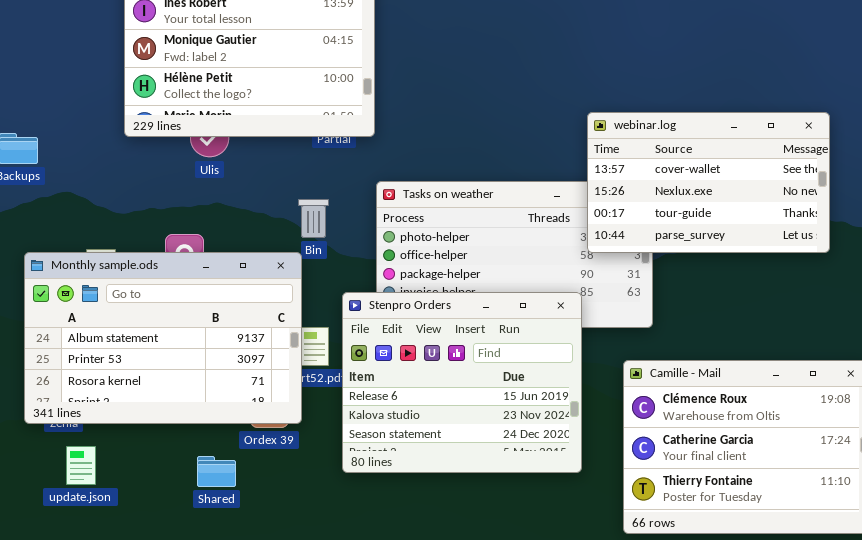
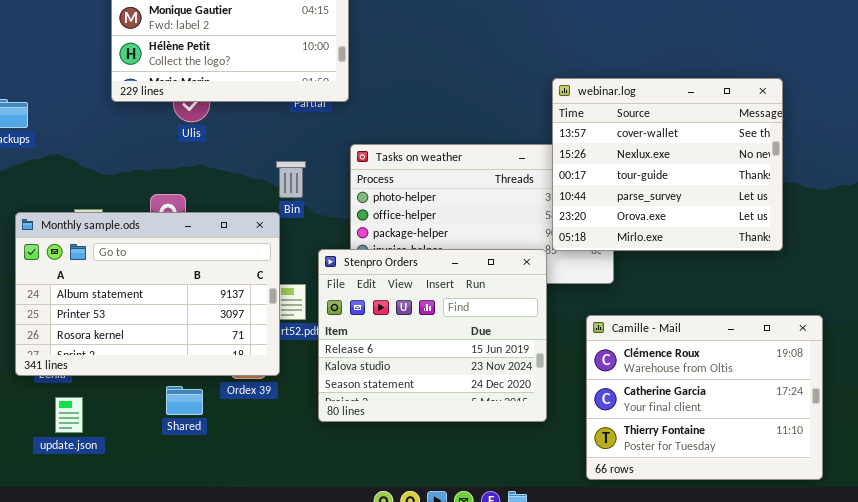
webinar.log: [587,112,830,253] -> [552,78,783,251], resized
Shared: [197,456,236,487] -> [166,386,203,415], moved

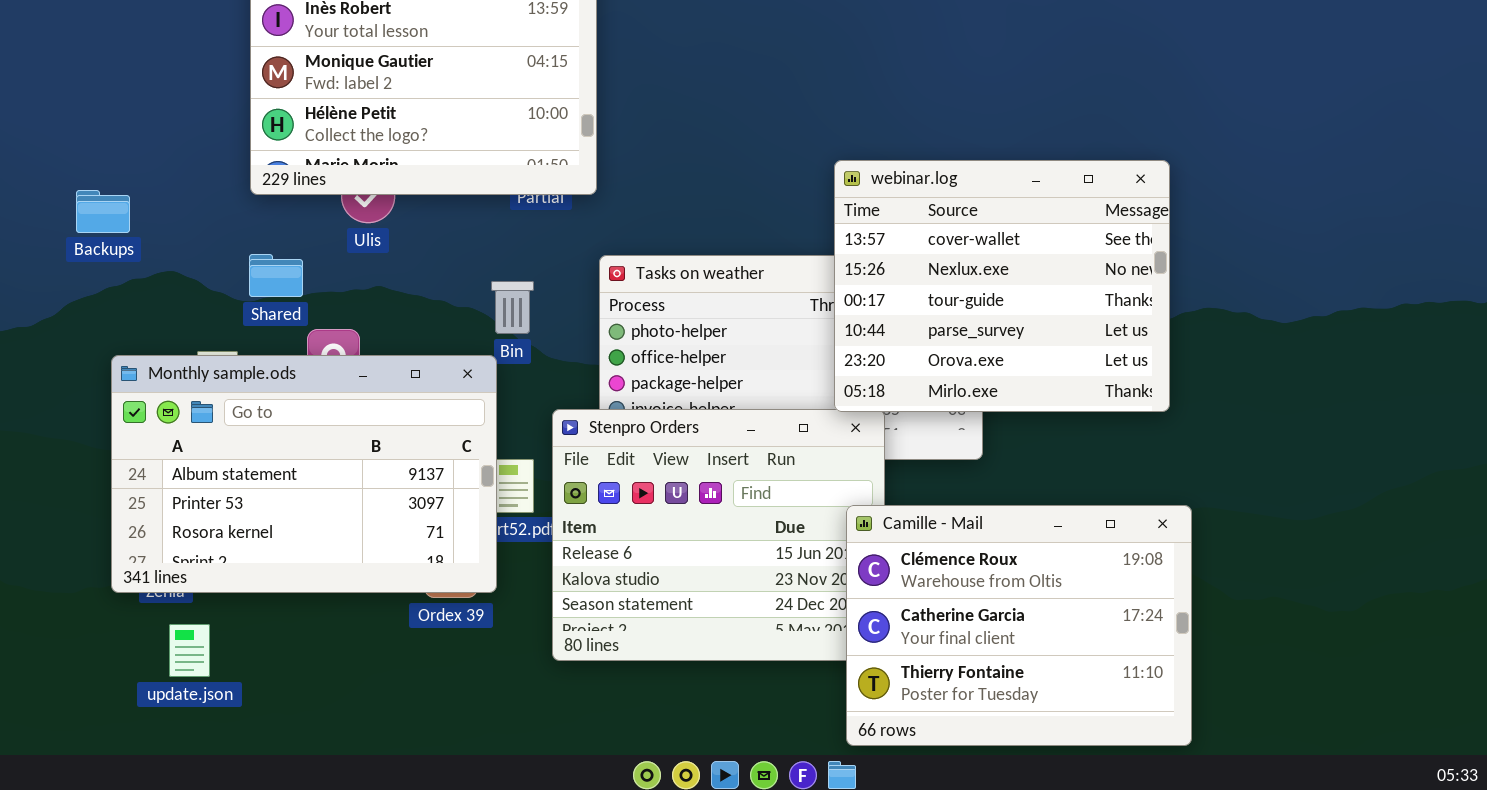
webinar.log: [552,78,783,251] -> [834,160,1170,412], moved
Camille - Mail: [586,315,823,480] -> [846,505,1192,746], moved
Shared: [166,386,203,415] -> [249,254,303,297], moved

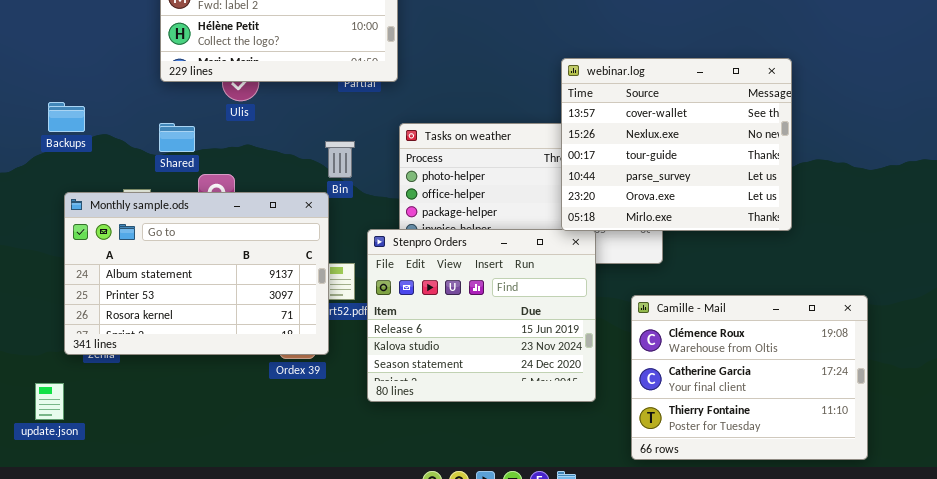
Backups: [76,190,130,233] -> [48,102,85,132], moved
Camille - Mail: [846,505,1192,746] -> [631,295,868,460], moved
update.json: [169,624,210,677] -> [35,383,64,420], moved

